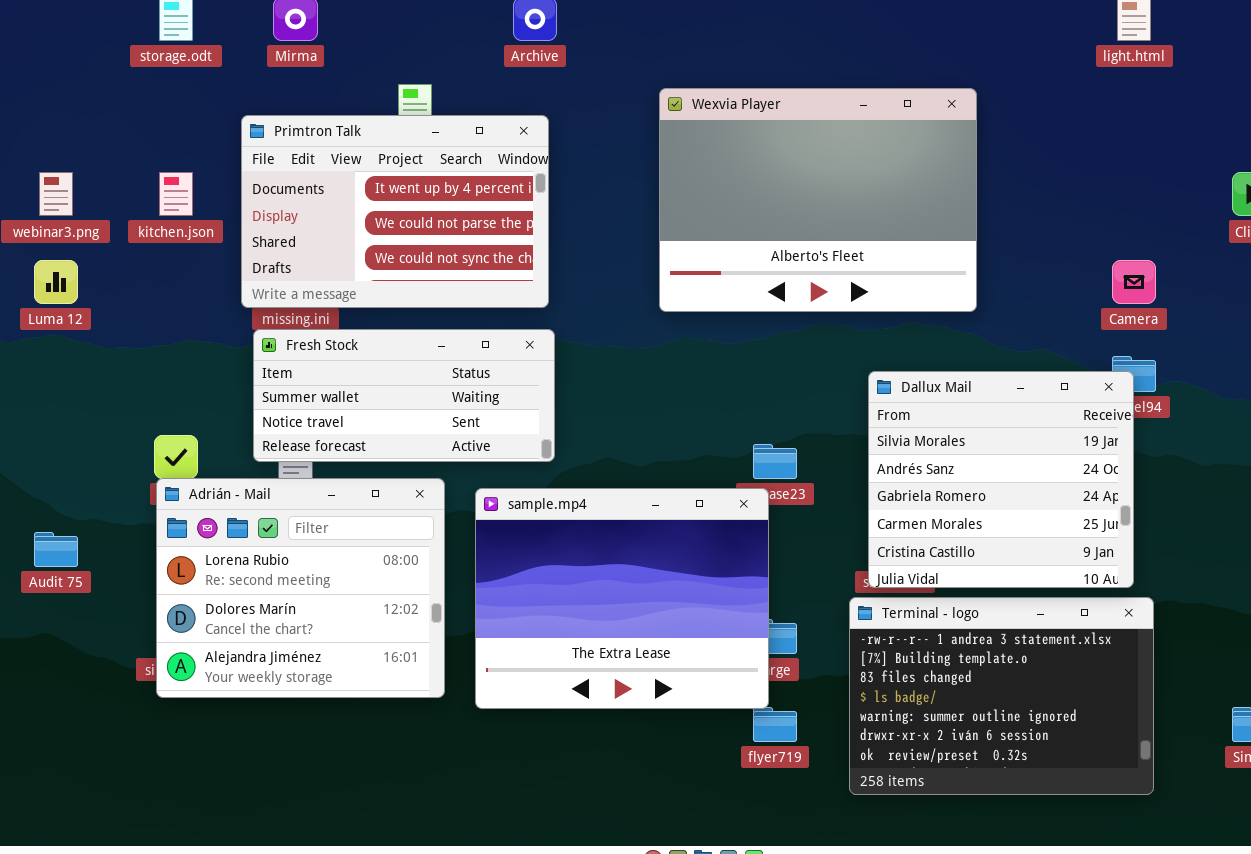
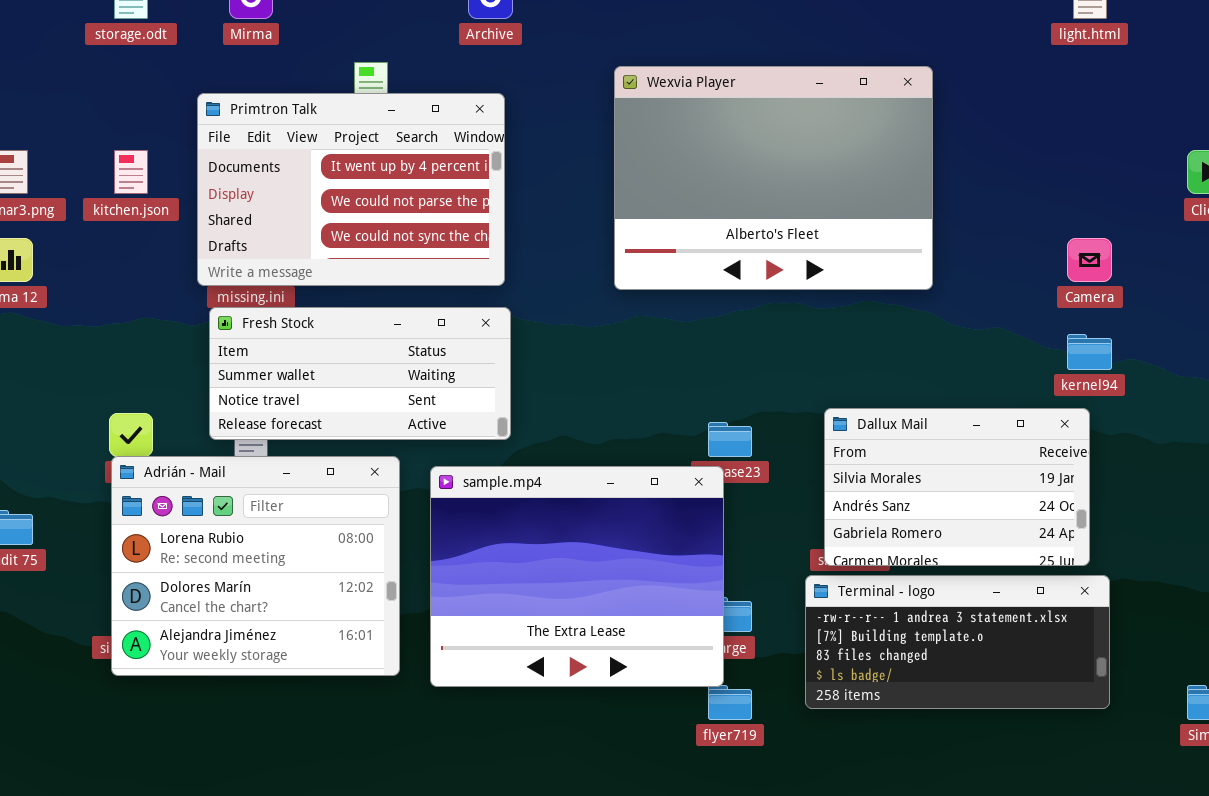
Dallux Mail: [868,371,1134,588] -> [824,408,1090,566], resized
Terminal - logo: [849,597,1154,795] -> [805,575,1110,709], resized

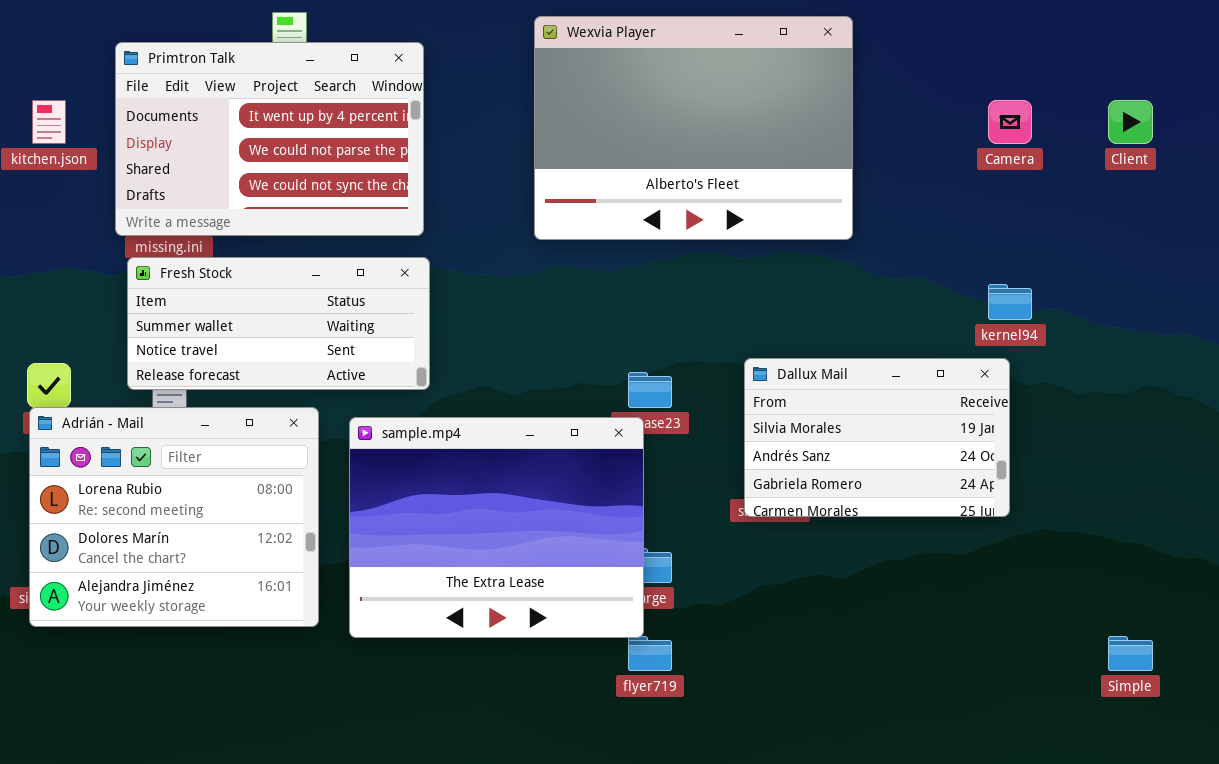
Camera: [1067,238,1112,282] -> [988,100,1032,144], moved
Terminal - logo: [805,575,1110,709] -> none, closed

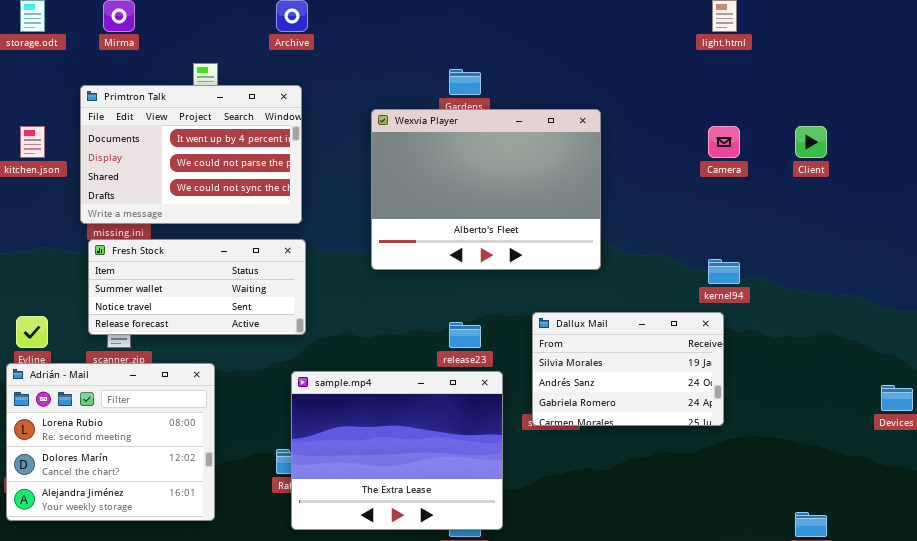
Wexvia Player: [534,16,853,240] -> [371,109,601,270], moved
Adrián - Mail: [29,407,319,627] -> [6,363,215,521], moved
sample.mp4: [349,417,644,638] -> [291,371,503,530], moved

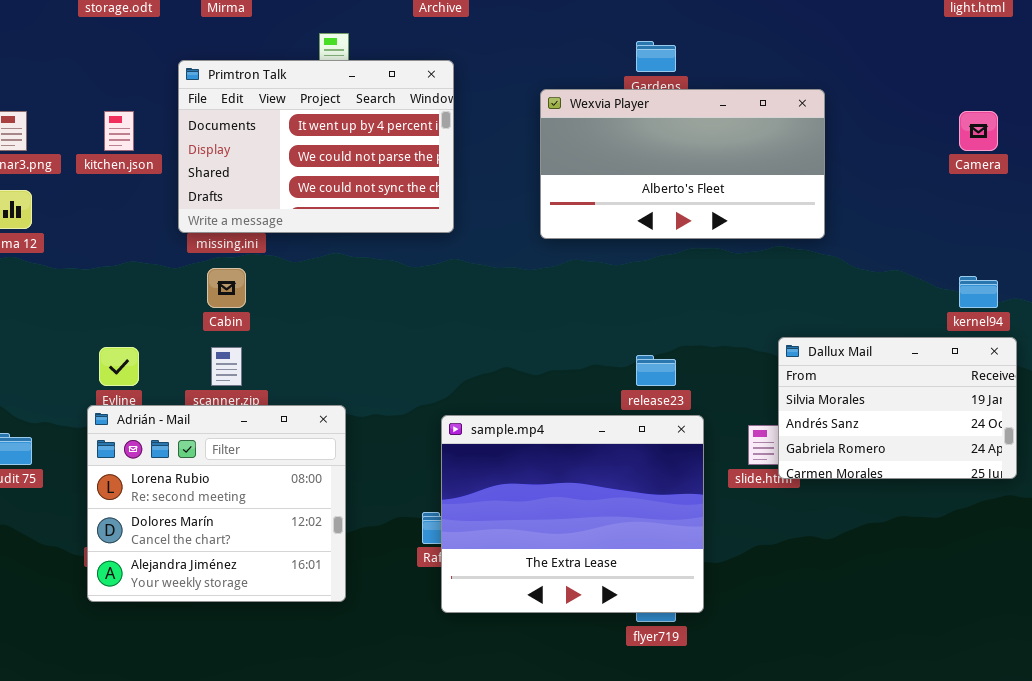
Wexvia Player: [371,109,601,270] -> [540,89,825,239], resized
Fresh Stock: [88,239,306,335] -> none, closed
Dallux Mail: [532,312,724,426] -> [778,337,1017,479], moved

